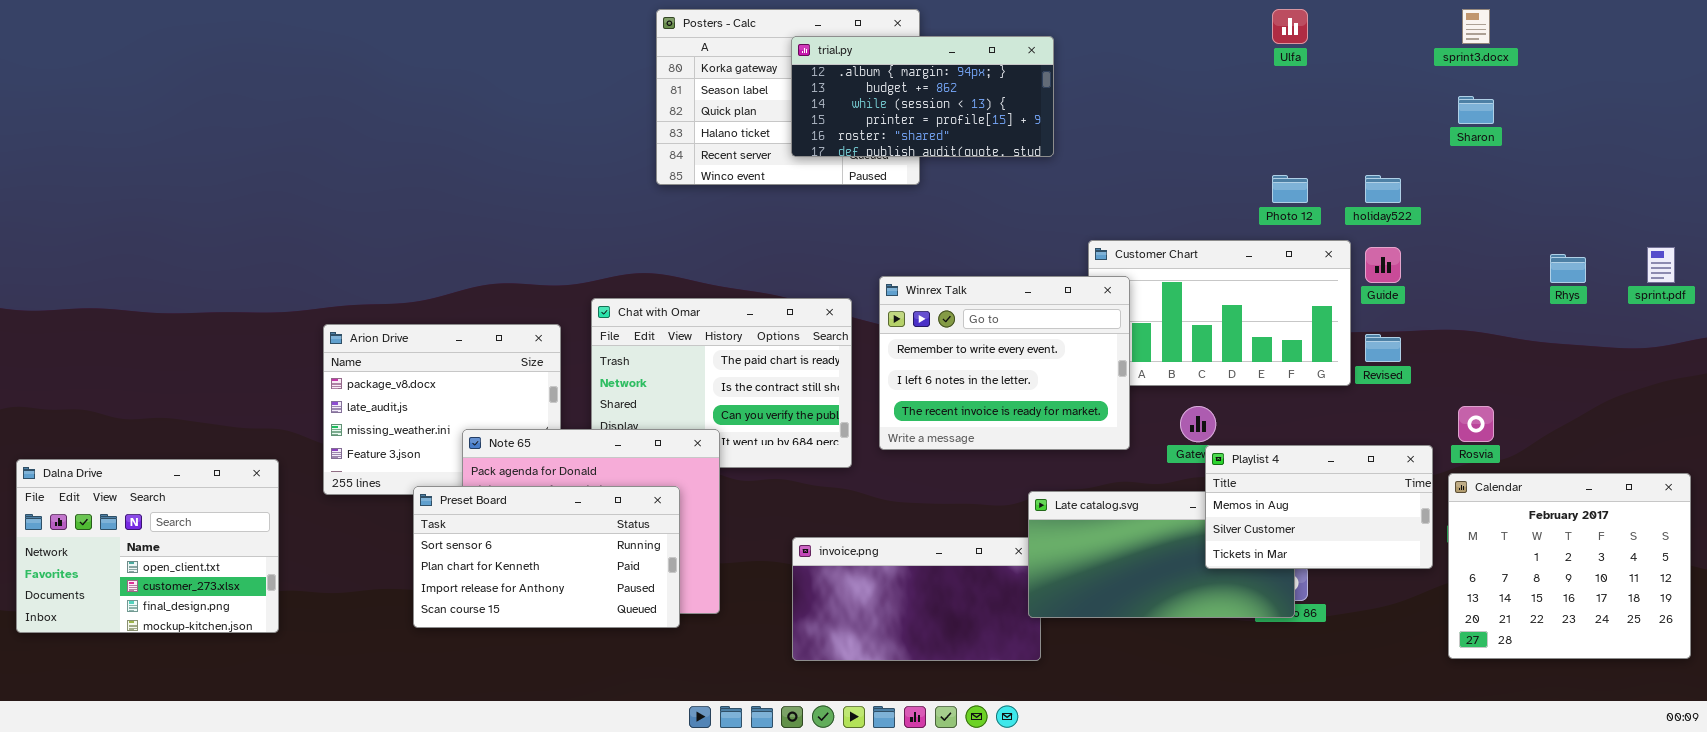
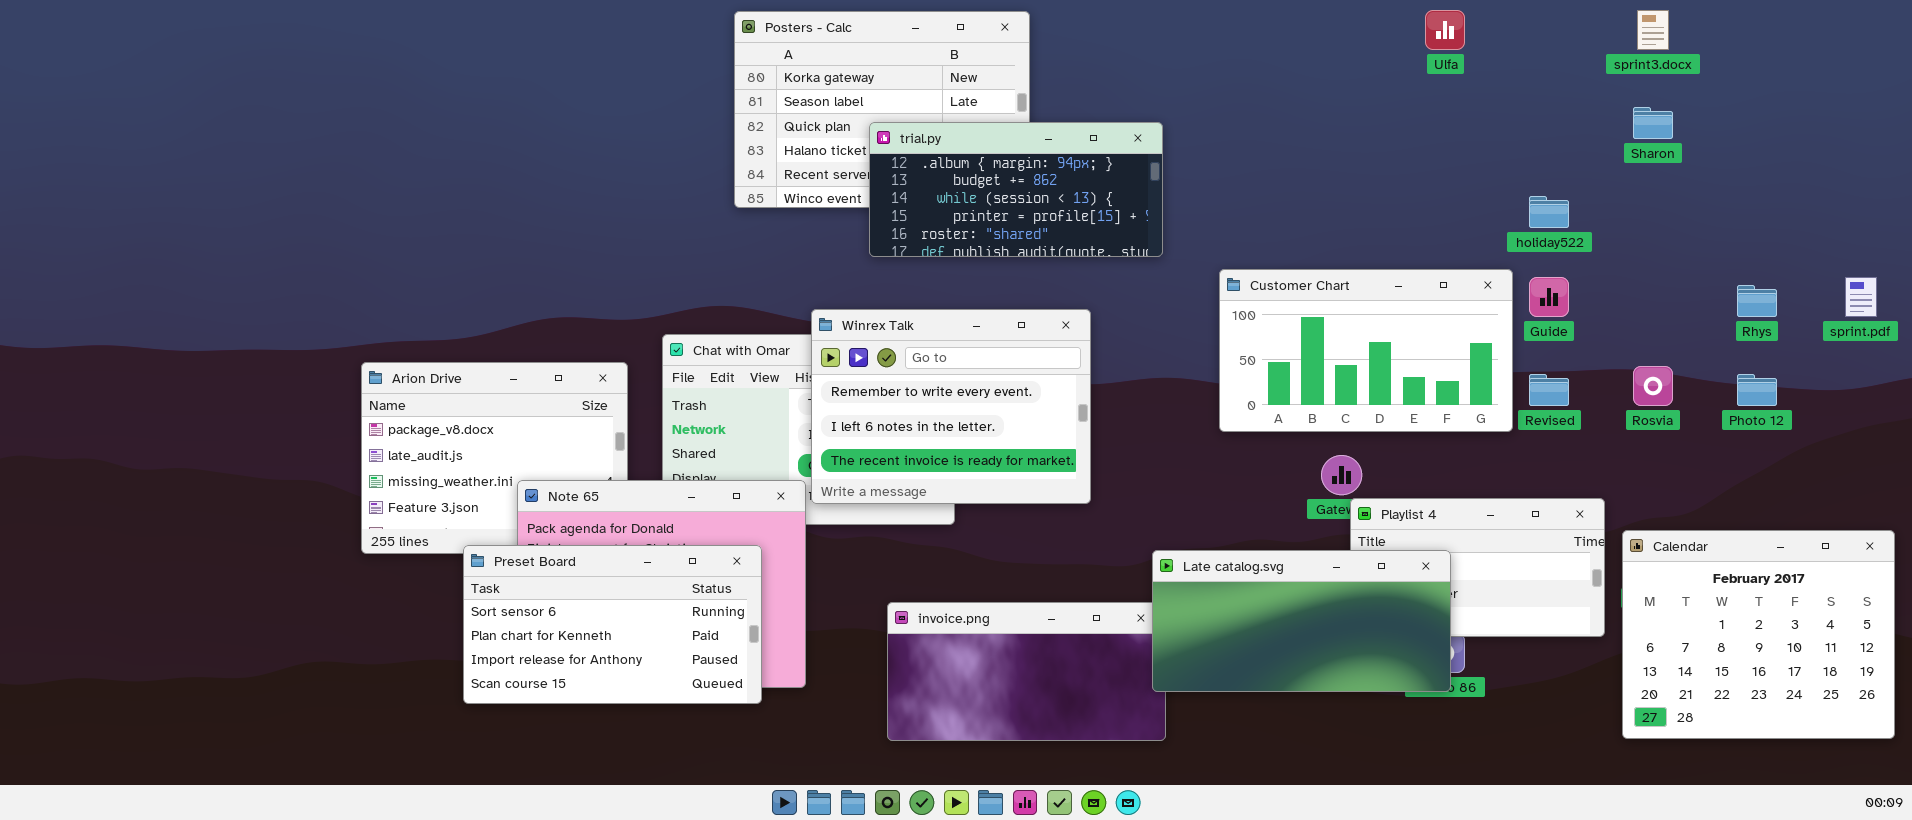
trial.py: [791,36,1054,157] -> [869,122,1163,257], moved
Photo 12: [1272,175,1308,203] -> [1737,374,1777,406], moved
Winrex Talk: [879,276,1130,450] -> [811,309,1091,504], moved
Rosvia: [1458,406,1494,442] -> [1633,366,1673,406], moved
Dalna Drive: [16,459,279,633] -> none, closed
Late catalog.svg: [1028,491,1295,618] -> [1152,550,1451,692], raised

